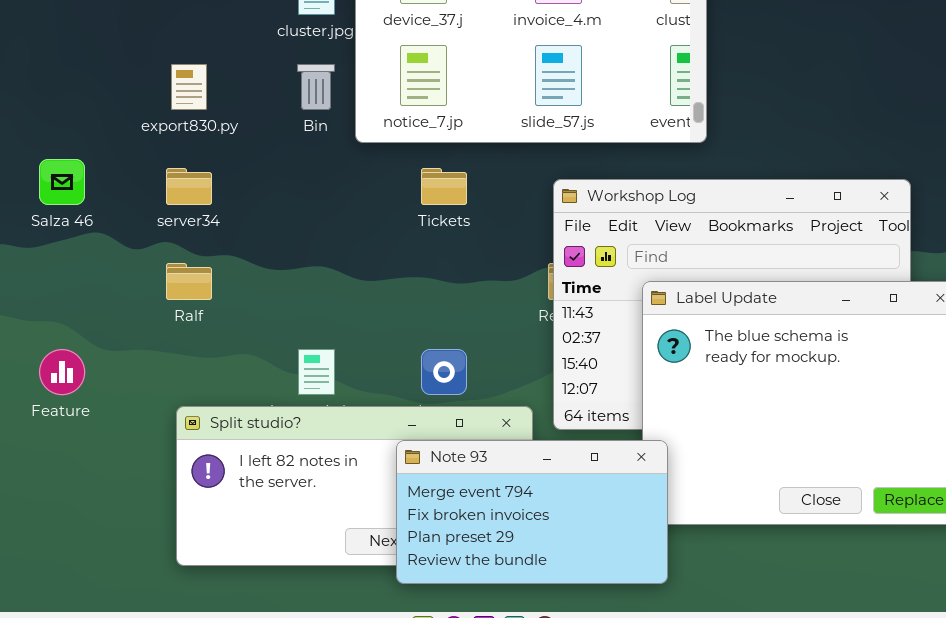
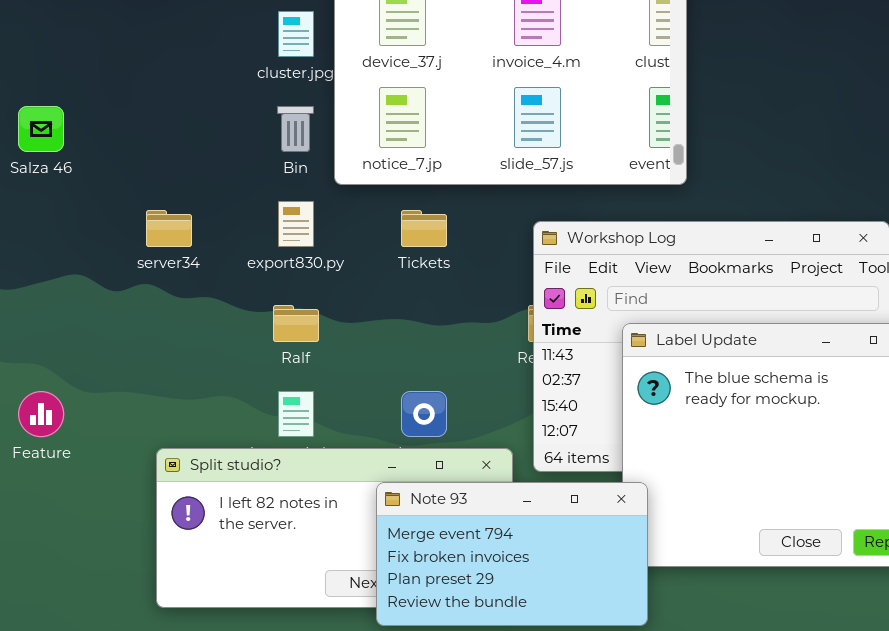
export830.py: [171,64,207,110] -> [278,201,314,247], moved
Salza 46: [39,159,85,205] -> [18,106,64,152], moved
Ralf: [166,263,212,300] -> [273,305,319,342], moved

